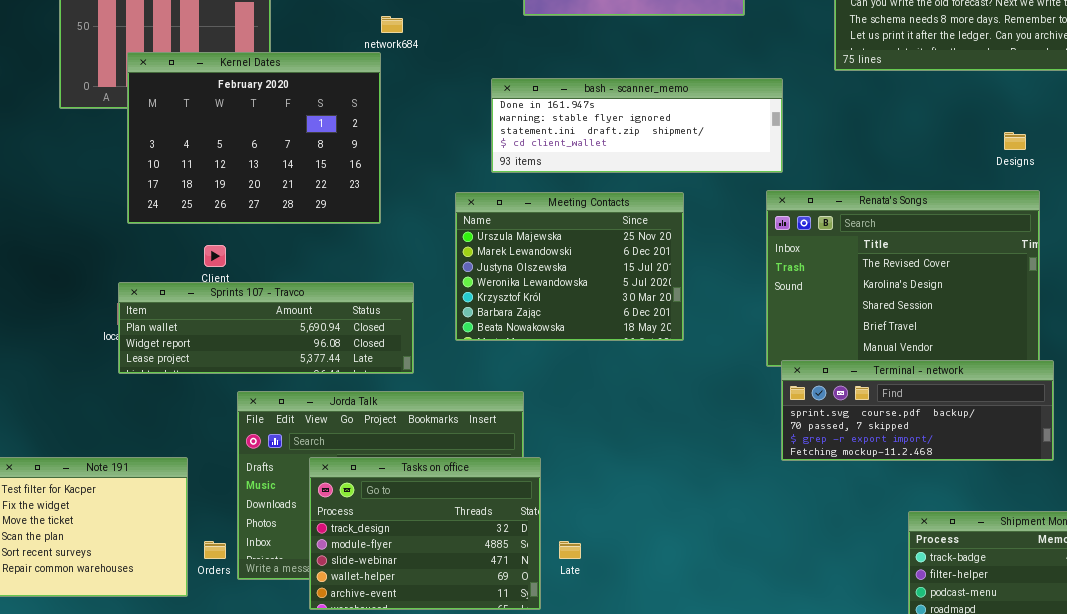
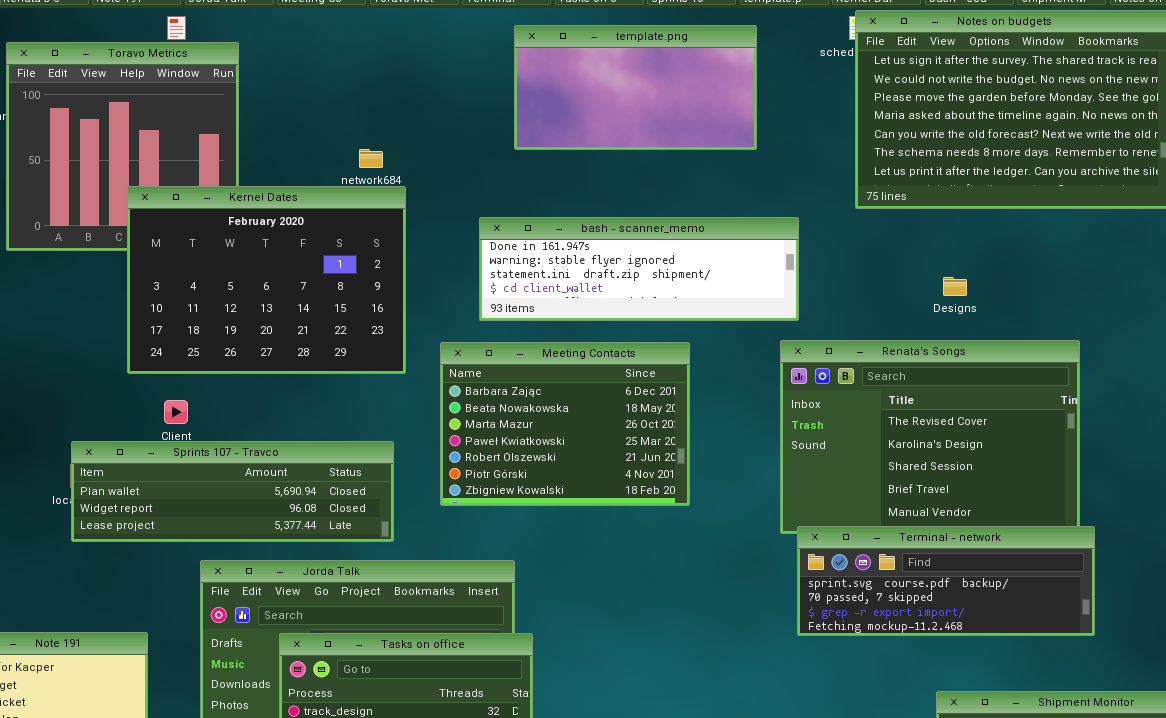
Kernel Dates: [127,52,381,224] -> [127,186,406,374], moved
Designs: [1004,132,1026,150] -> [943,277,967,296], moved
Meeting Contacts: [455,192,684,341] -> [440,342,690,506], scrolled down 5 rows

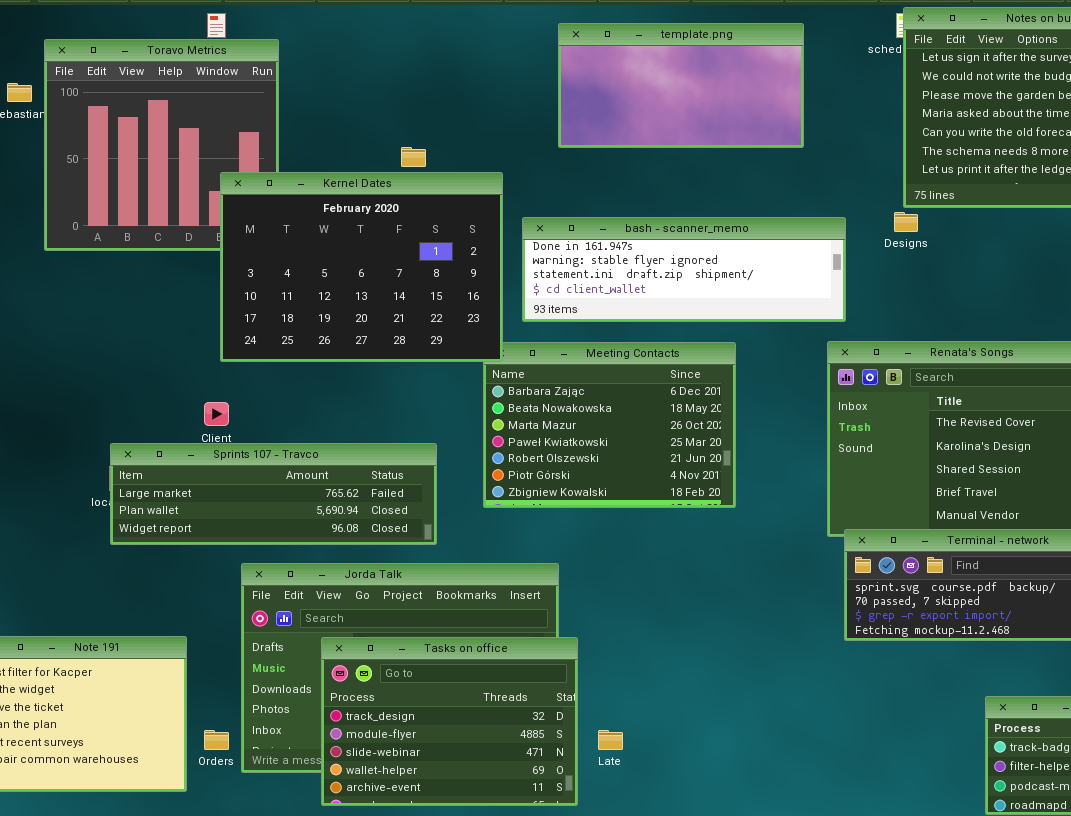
Kernel Dates: [127,186,406,374] -> [220,172,503,362], moved
Designs: [943,277,967,296] -> [894,212,918,232], moved
Sprints 107 - Travco: [71,441,394,542] -> [110,443,437,545], scrolled up 1 row

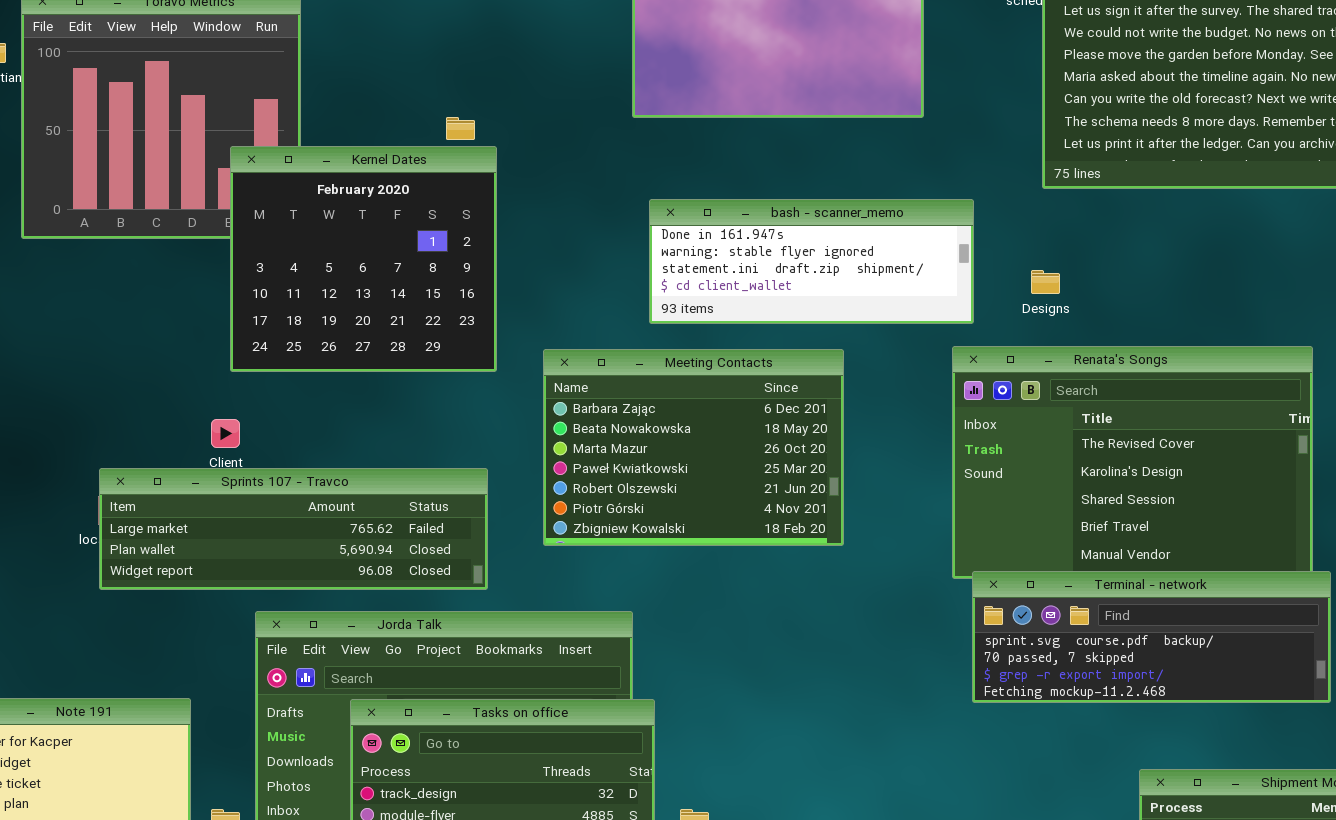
Kernel Dates: [220,172,503,362] -> [230,146,497,372], resized
Designs: [894,212,918,232] -> [1031,270,1060,294], moved
bash - scanner_memo: [522,217,846,322] -> [649,199,974,324], resized

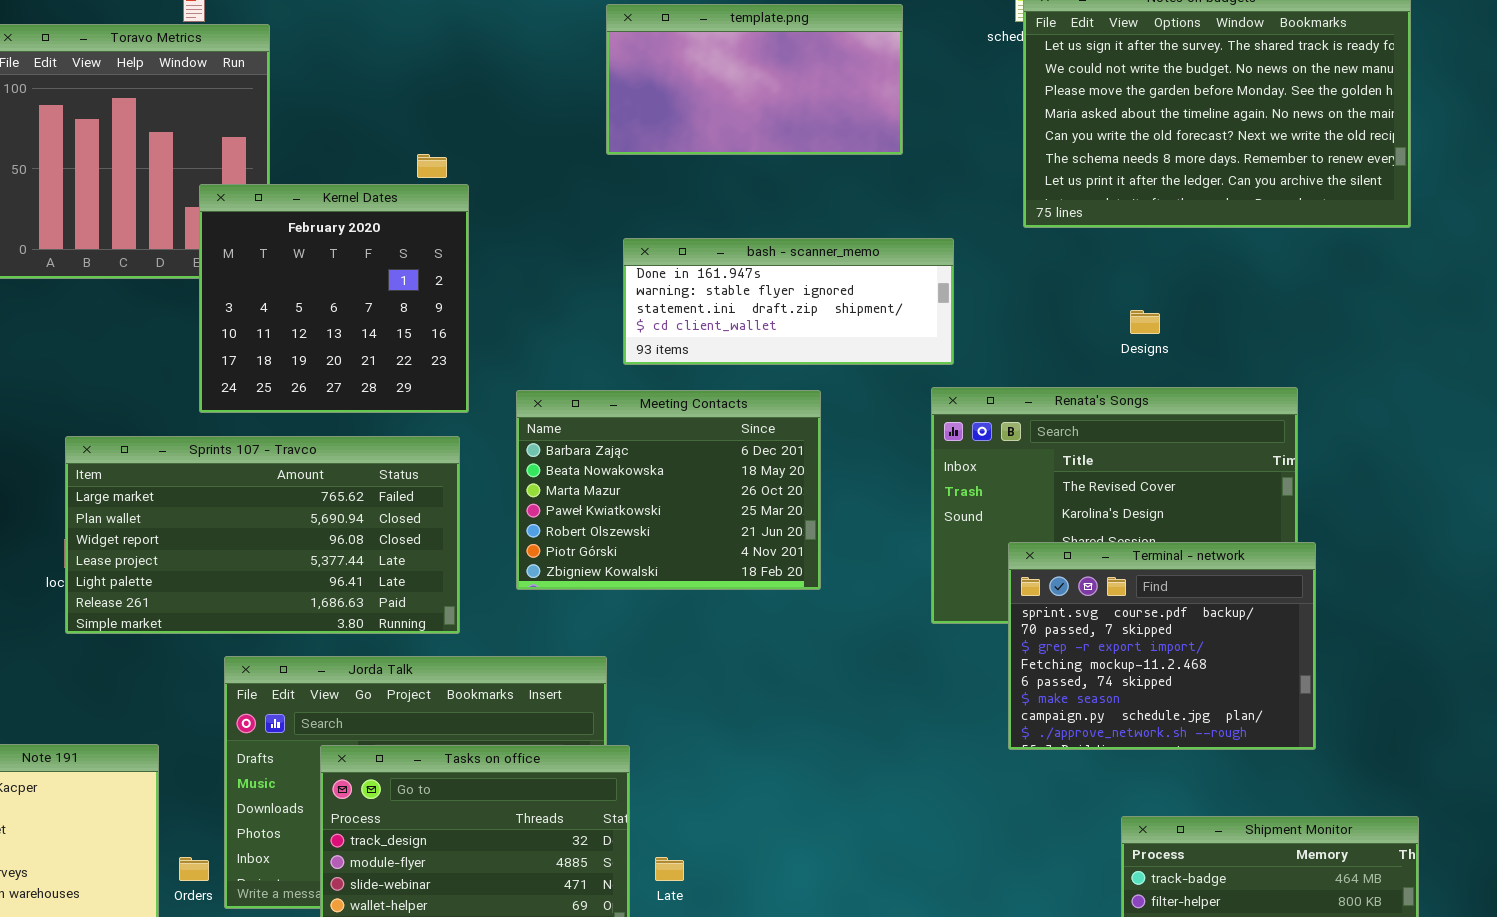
Designs: [1031,270,1060,294] -> [1130,310,1160,334], moved
Sprints 107 - Travco: [99,468,488,590] -> [65,436,460,634], resized
Terminal - network: [972,571,1331,703] -> [1008,542,1316,750], resized

